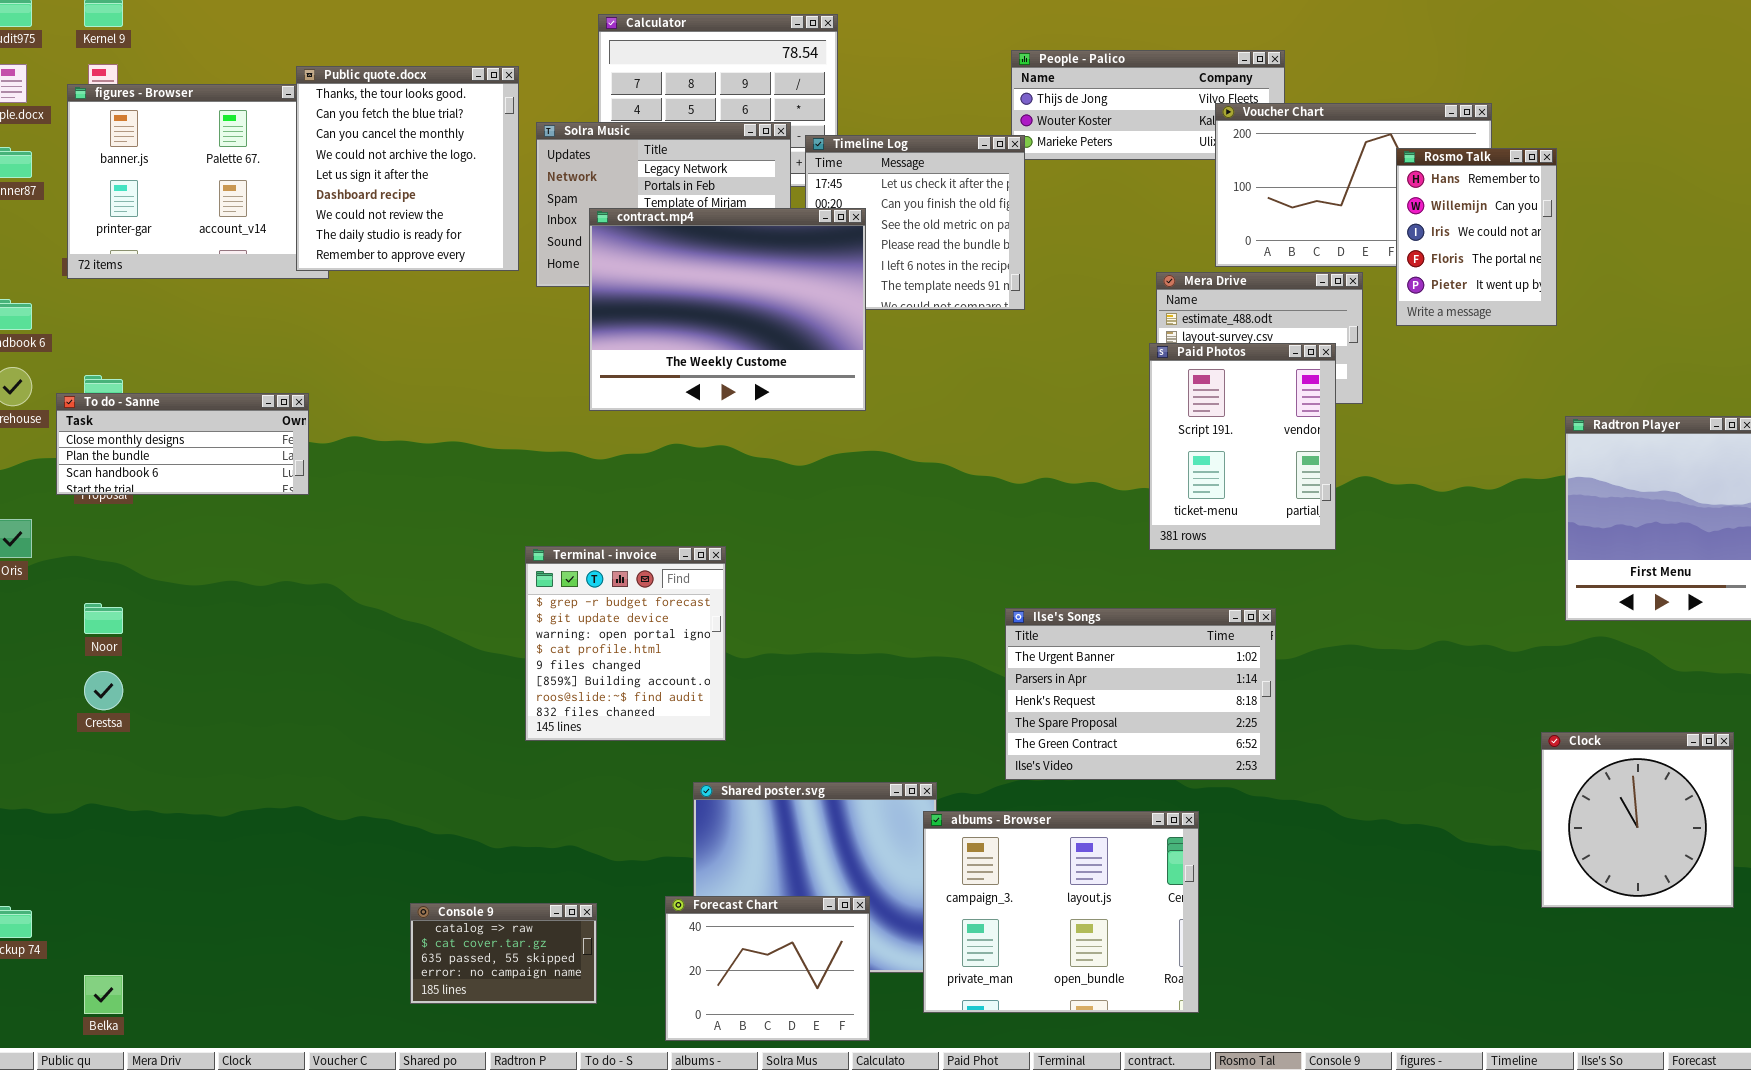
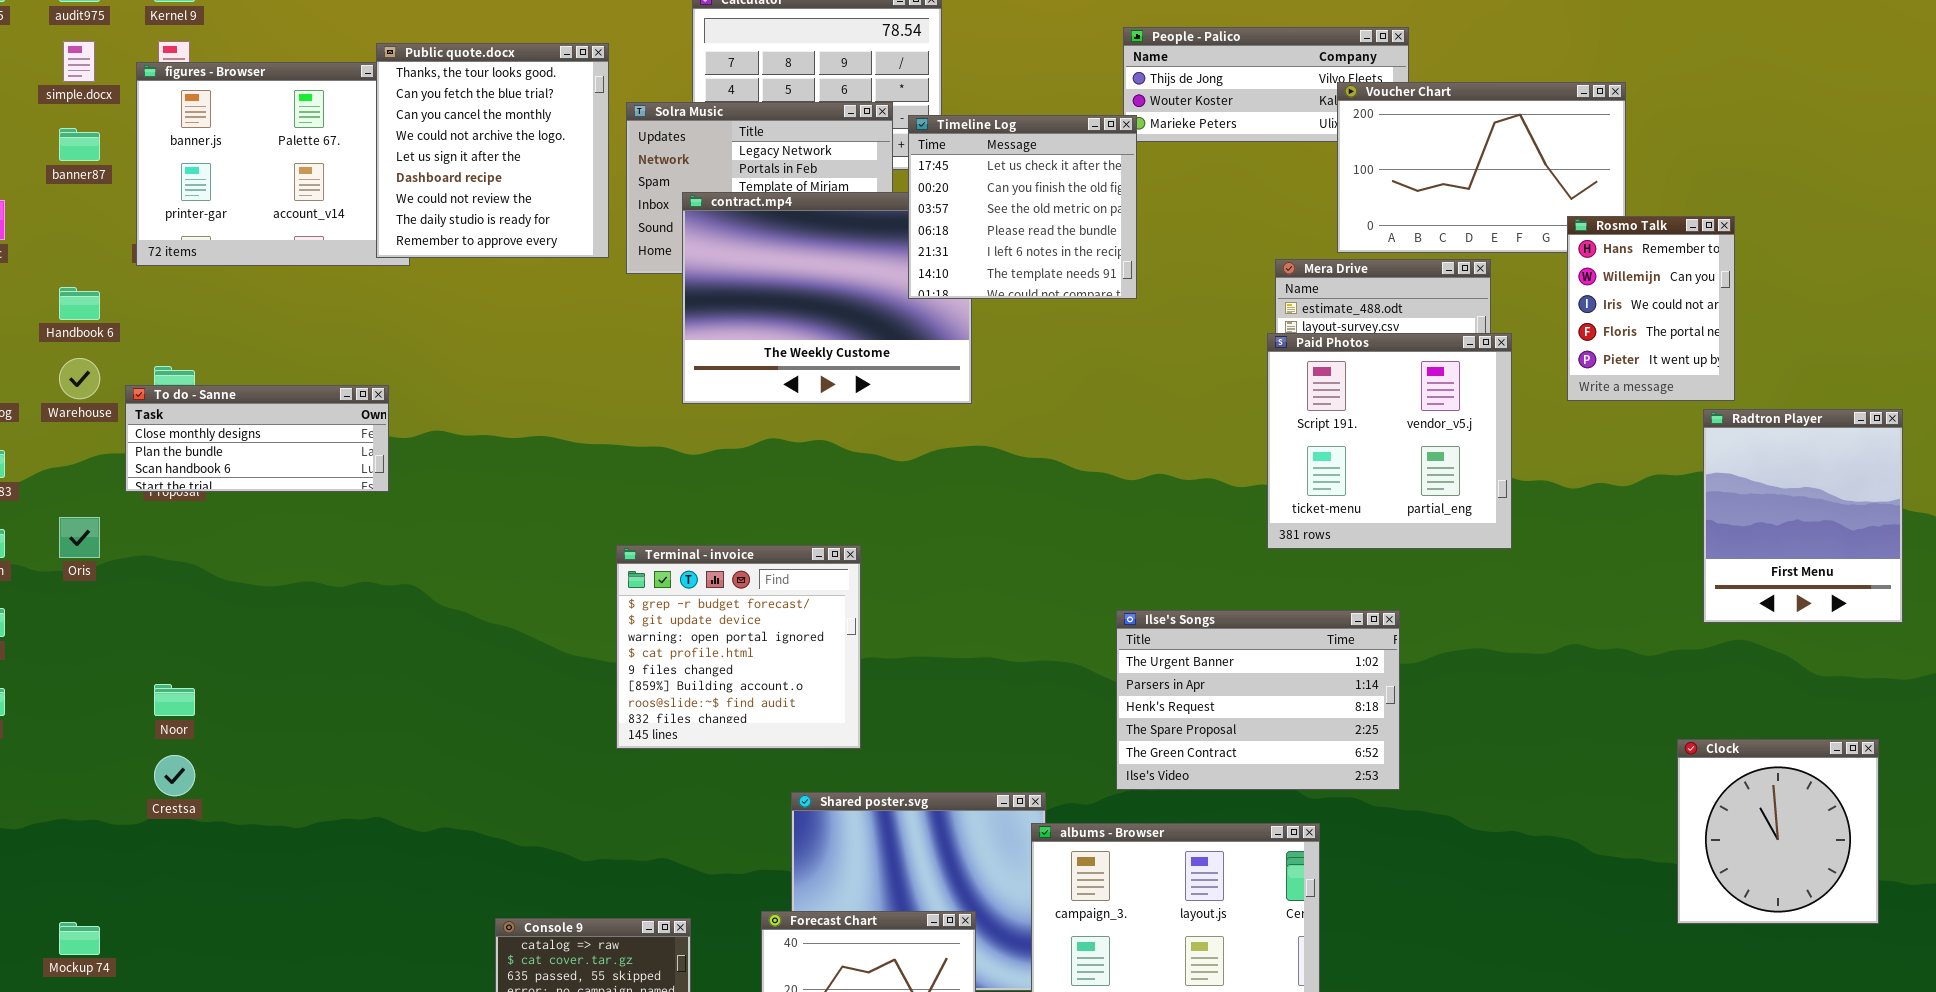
Timeline Log: [805,135,1025,310] -> [908,115,1137,299], raised
Rosmo Talk: [1396,148,1557,326] -> [1567,216,1735,401], moved
Paid Photos: [1149,343,1336,550] -> [1267,333,1512,549], resized
Terminal - invoice: [525,546,726,741] -> [616,545,861,749], resized
Noor: [84,603,123,634] -> [154,684,195,716], moved
Crestsa: [84,671,123,710] -> [154,755,195,796], moved

